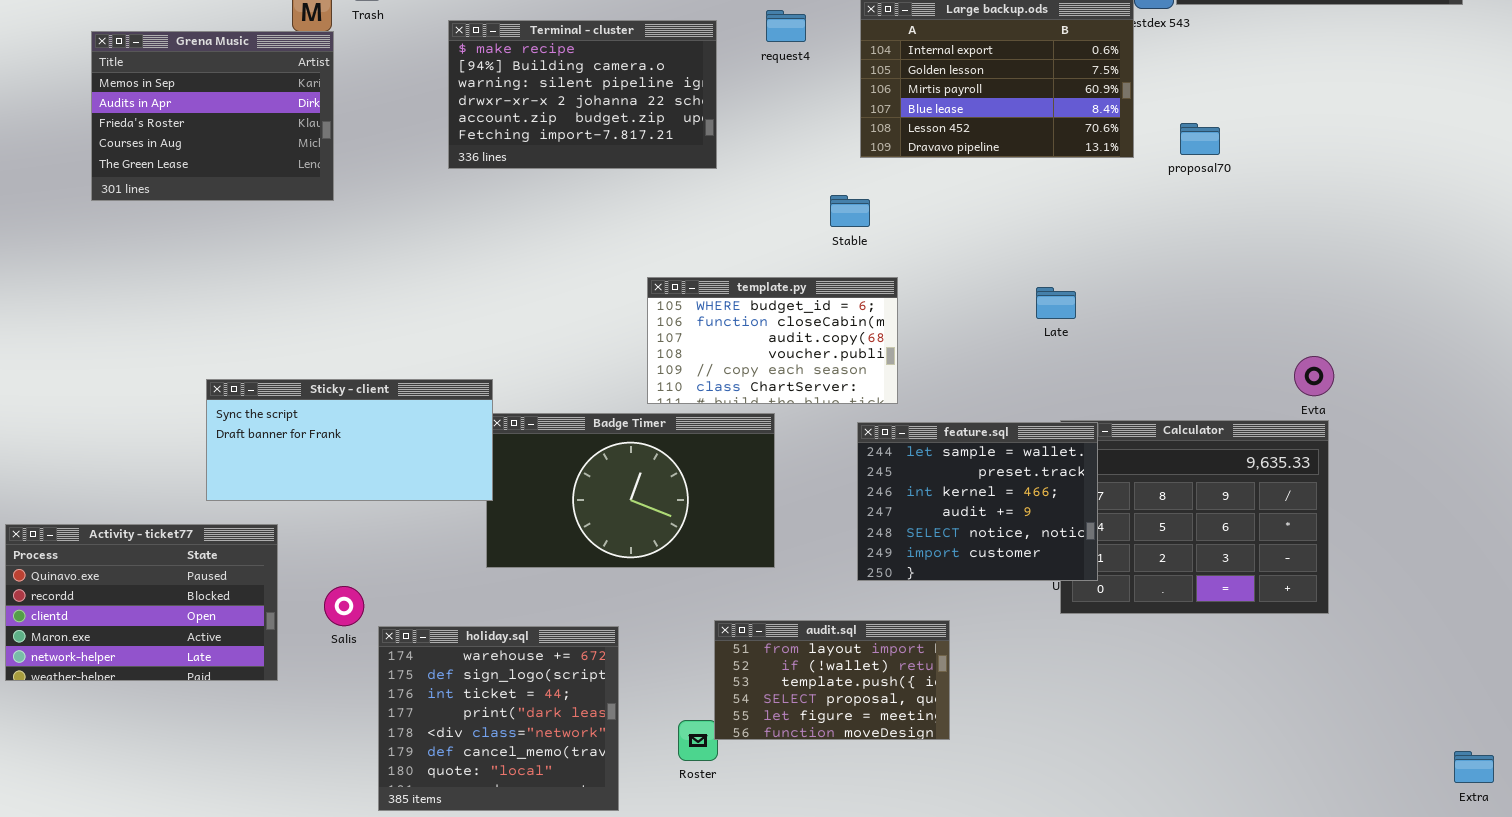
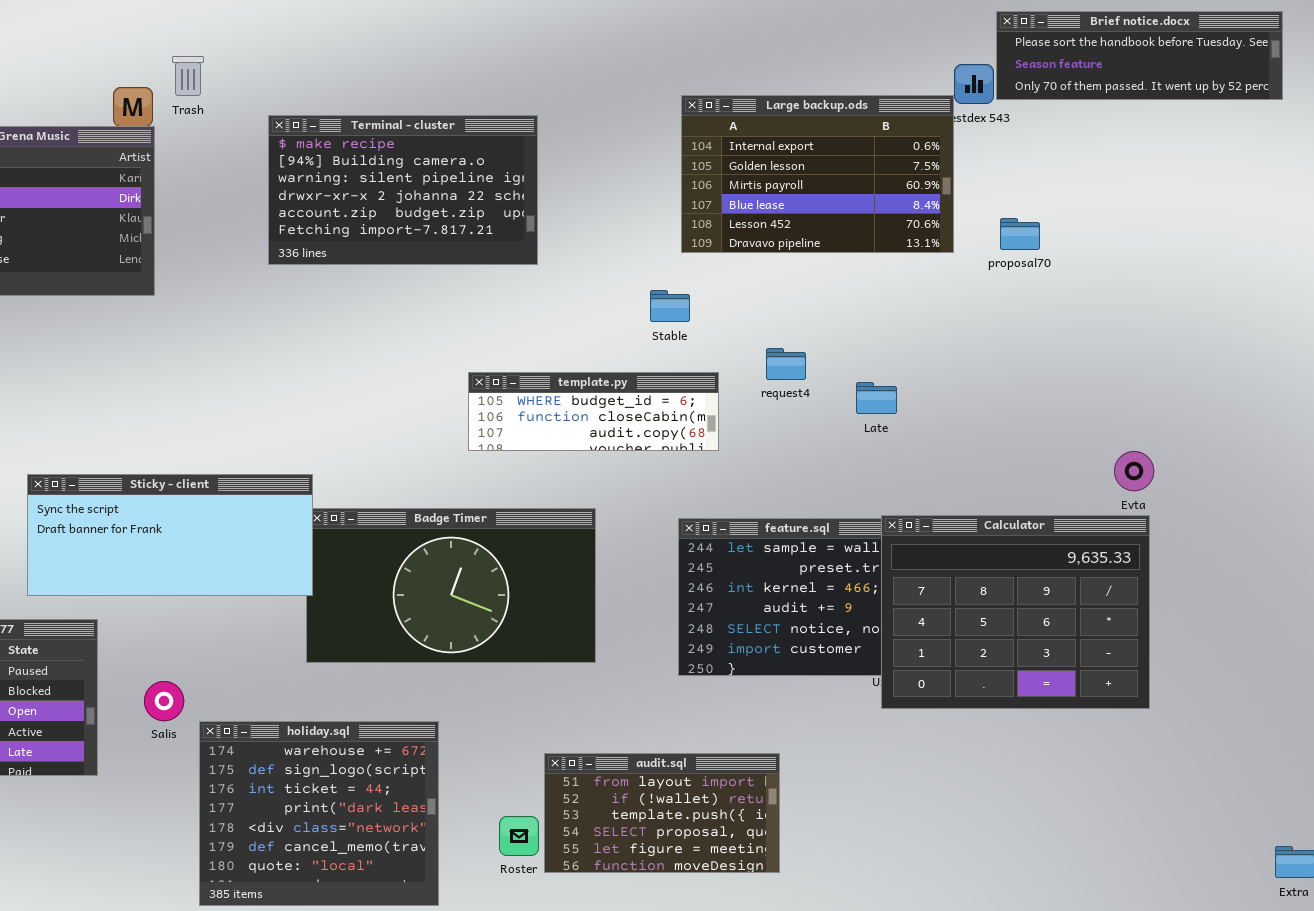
request4: [766,10,806,42] -> [766,348,806,380], moved
template.py: [647,277,898,404] -> [468,372,719,451], resized
Calculator: [1060,420,1329,614] -> [881,515,1150,709], raised
audit.sql: [714,620,950,740] -> [544,753,780,873], moved

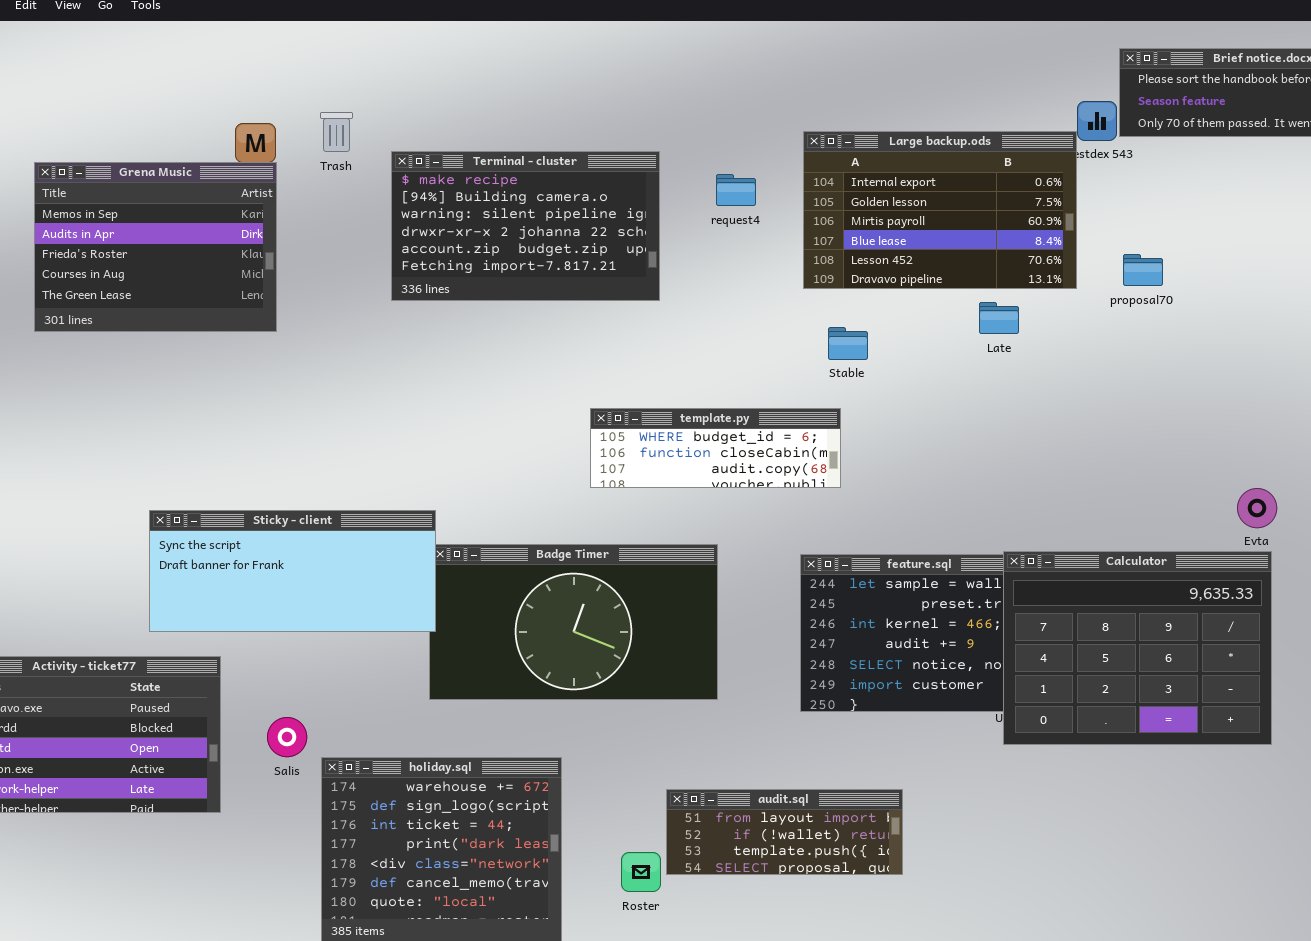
Trash: [172,56,204,96] -> [320,112,353,152], moved
Stable: [650,290,690,322] -> [828,327,868,360], moved
request4: [766,348,806,380] -> [716,174,756,206], moved
Late: [856,382,897,414] -> [979,302,1019,334], moved
audit.sql: [544,753,780,873] -> [666,789,903,875], resized

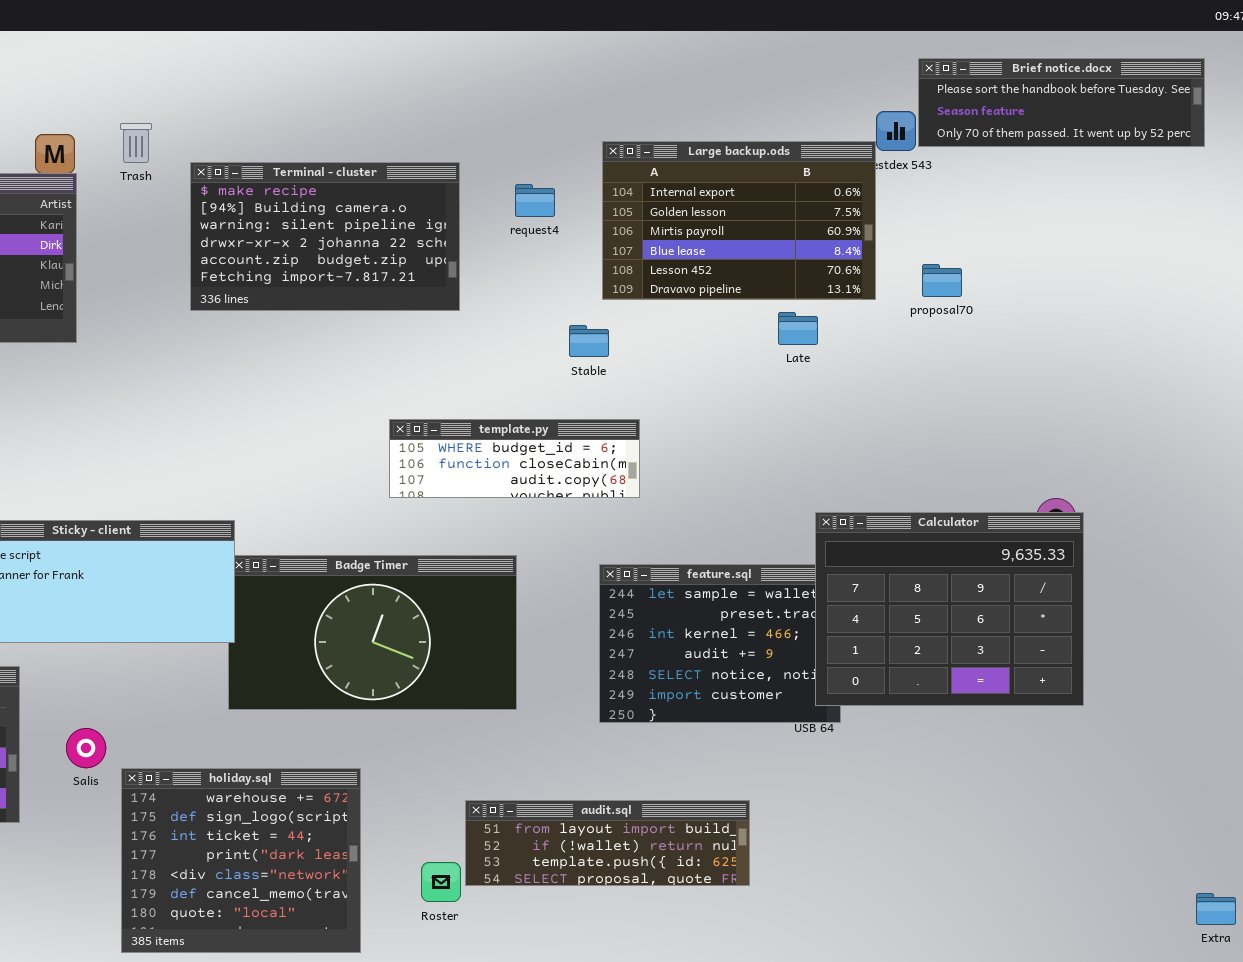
Stable: [828,327,868,360] -> [569,325,609,357], moved
Calculator: [1003,551,1272,745] -> [815,512,1084,706], moved
audit.sql: [666,789,903,875] -> [465,800,750,886], resized

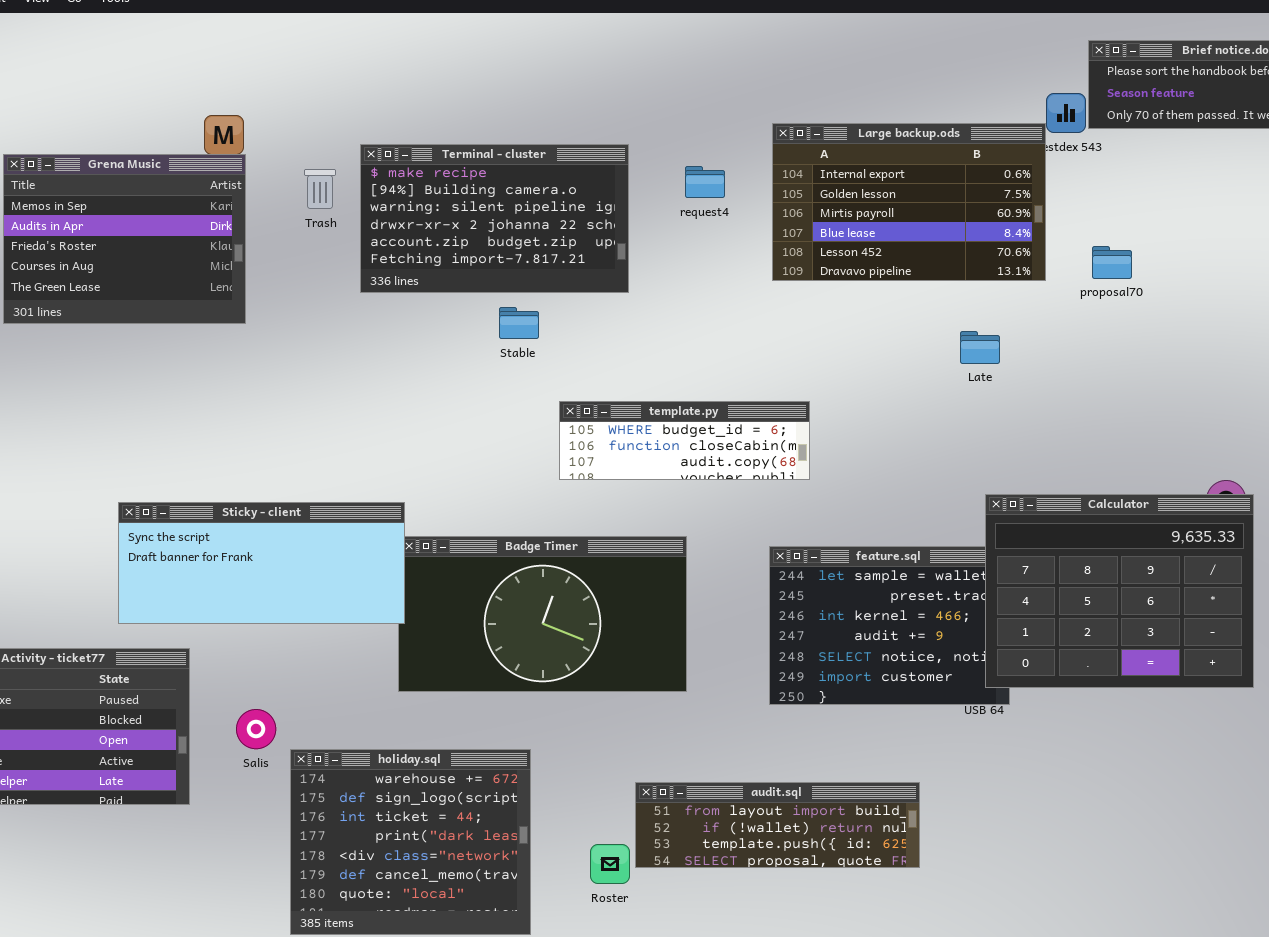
Trash: [120,123,152,163] -> [304,169,336,209], moved
Late: [778,312,818,345] -> [960,331,1000,364], moved
Stable: [569,325,609,357] -> [499,307,539,339], moved

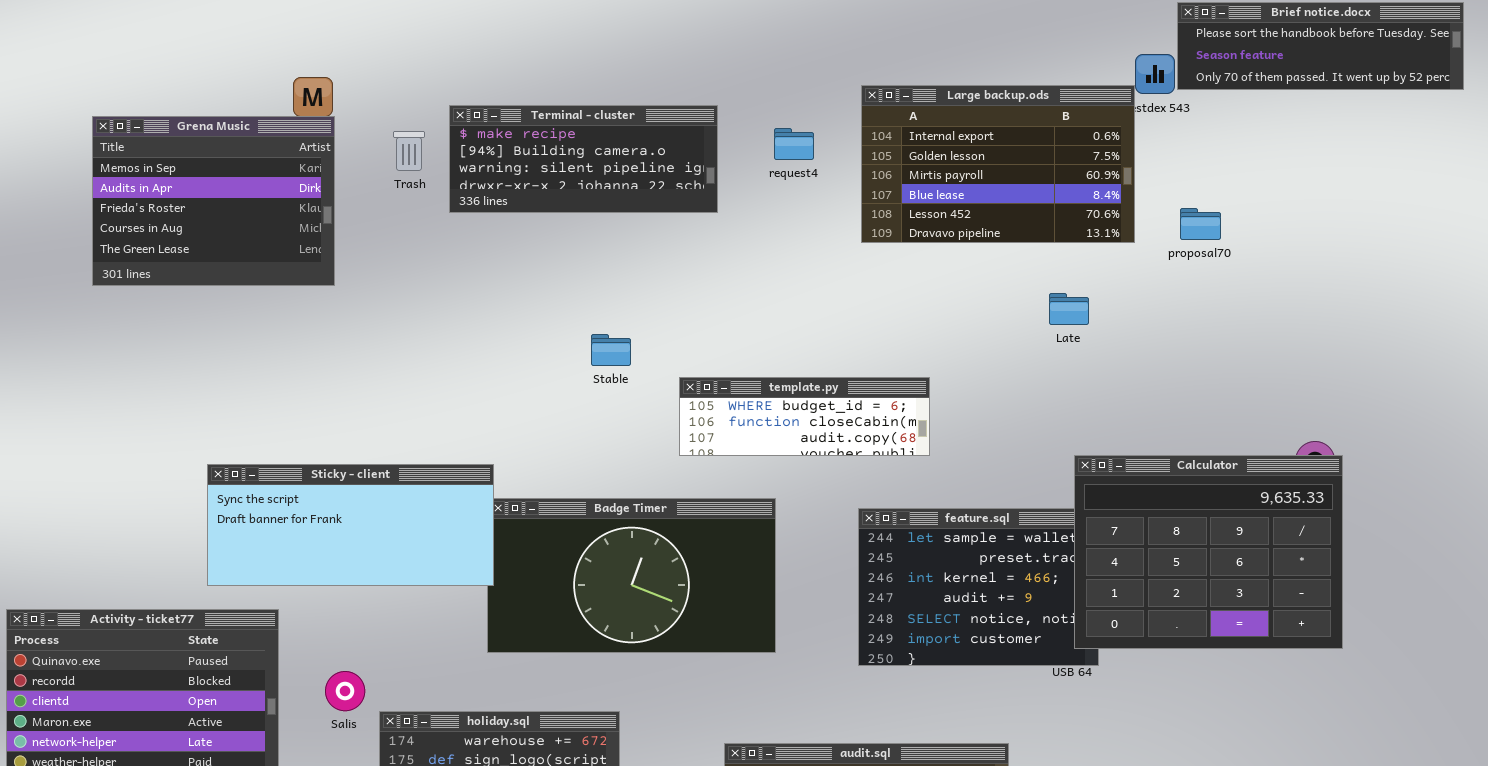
Terminal - cluster: [360,144,629,293] -> [449,105,718,213], resized
Stable: [499,307,539,339] -> [591,334,631,366], moved
template.py: [559,401,810,480] -> [679,377,930,456], moved

